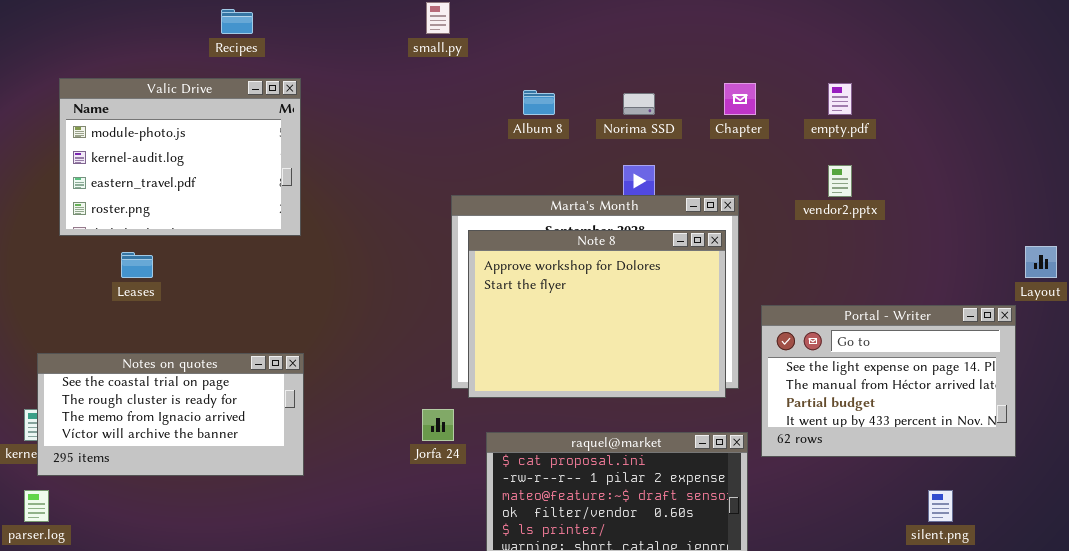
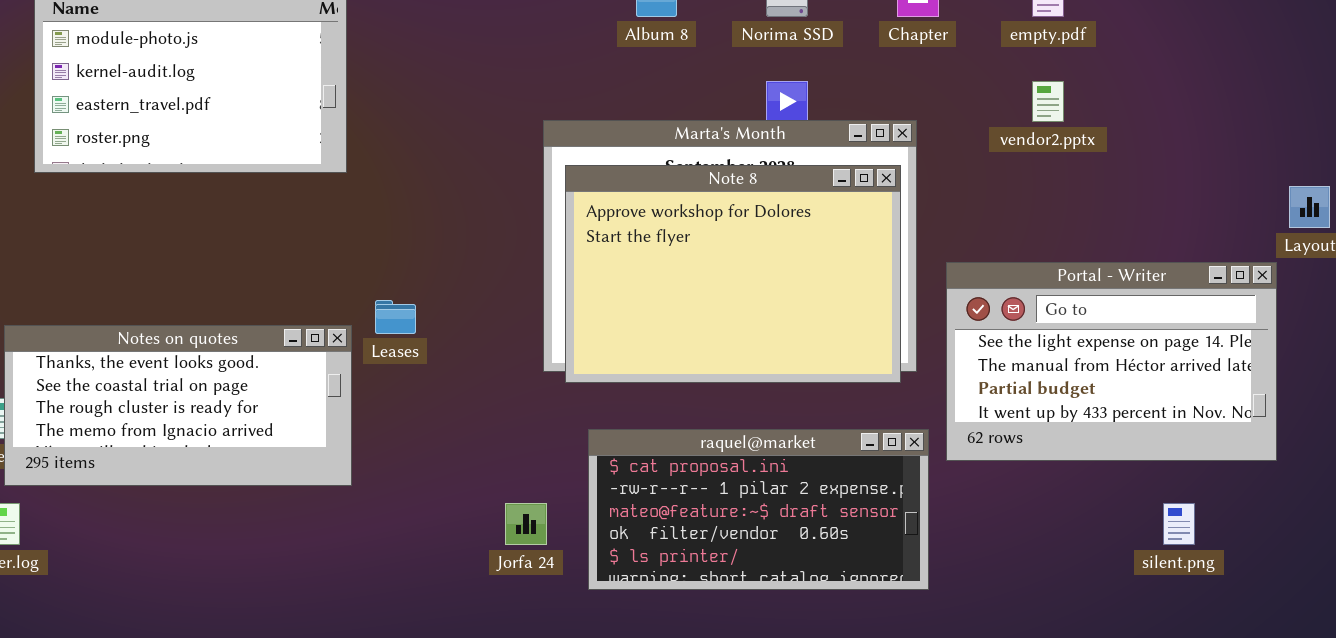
Leases: [121,252,153,278] -> [375,300,416,334], moved
Notes on quotes: [37,353,304,476] -> [4,325,352,486], scrolled up 1 row
Jorfa 24: [422,409,454,441] -> [505,503,547,545], moved

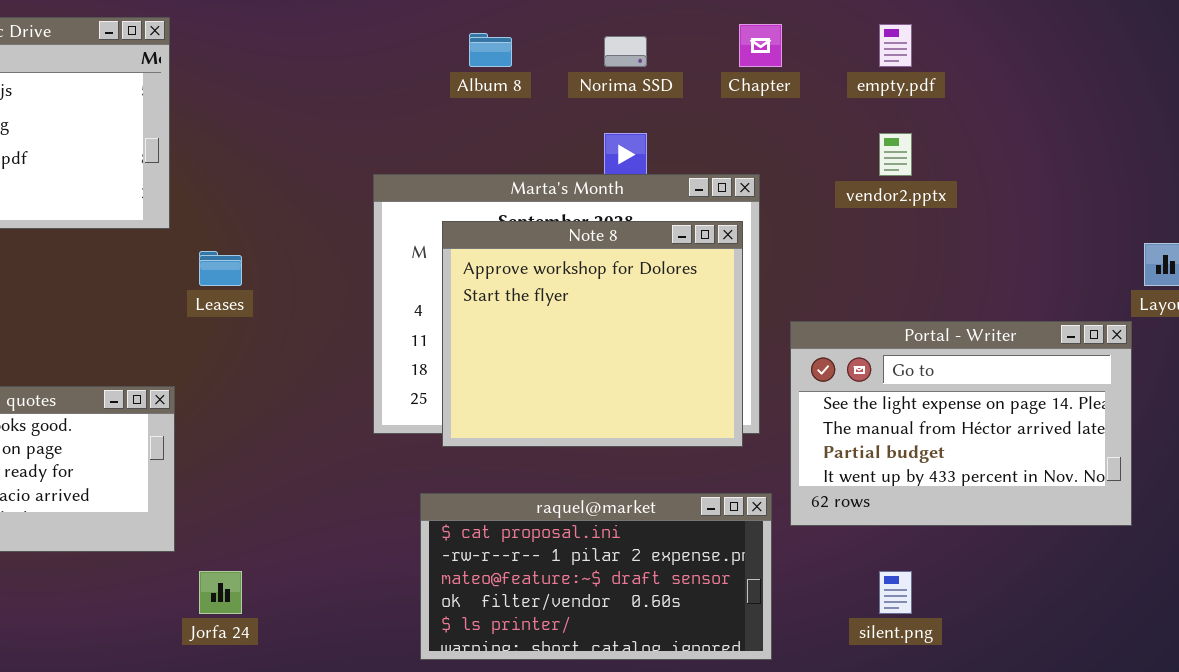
Note 8: [565,165,901,383] -> [442,221,743,447], resized
Leases: [375,300,416,334] -> [199,251,242,286], moved
Jorfa 24: [505,503,547,545] -> [199,571,242,614], moved
silent.png: [1163,503,1195,545] -> [879,571,912,614], moved

